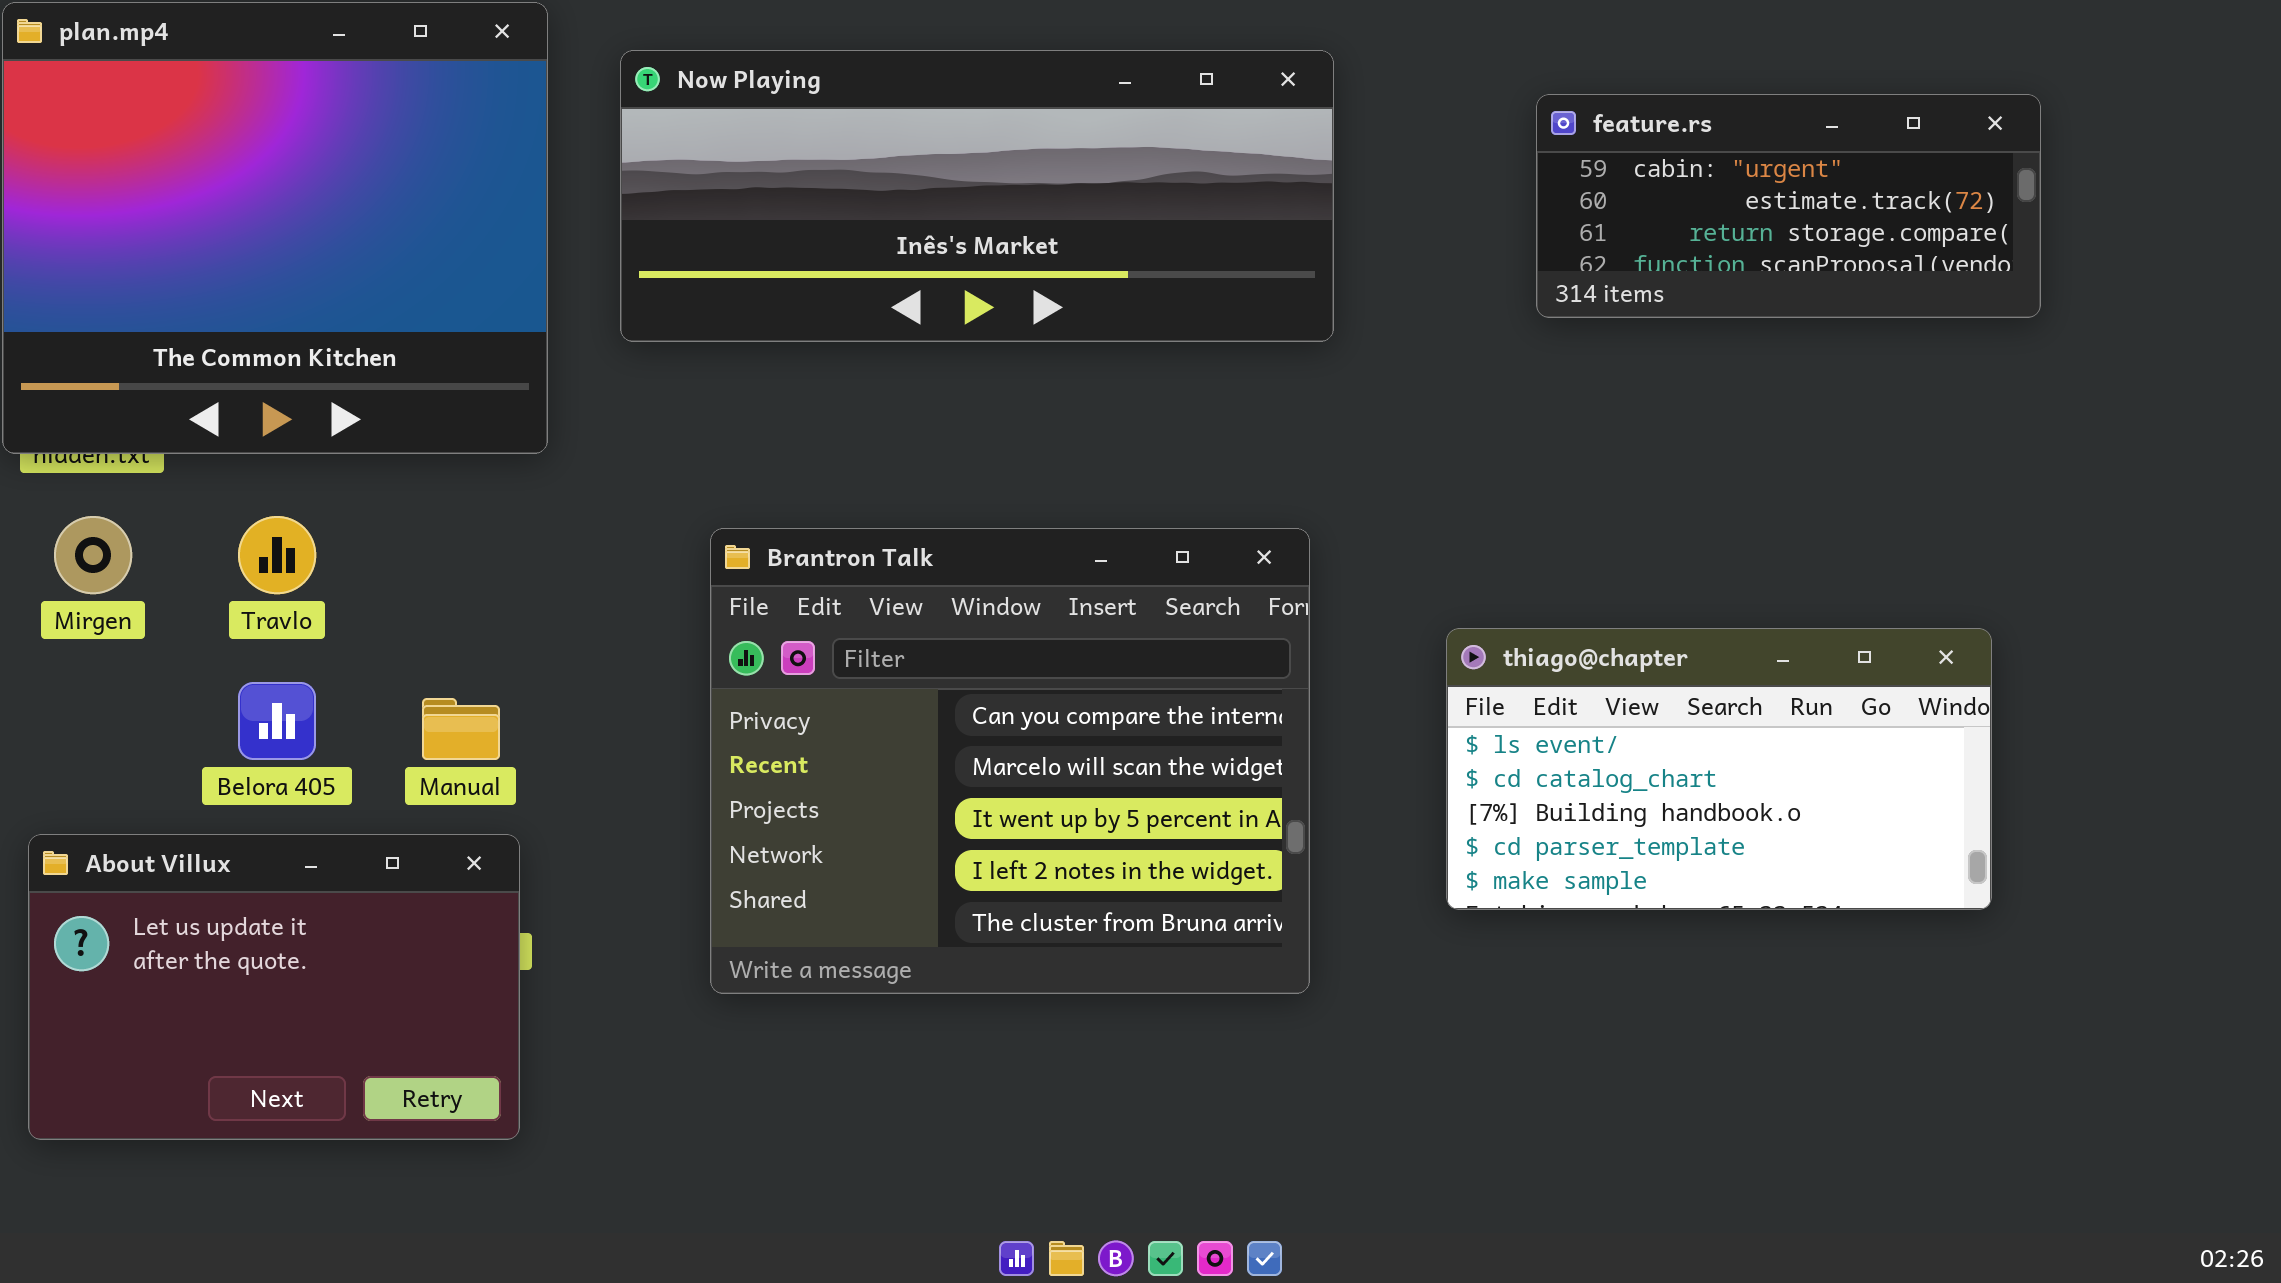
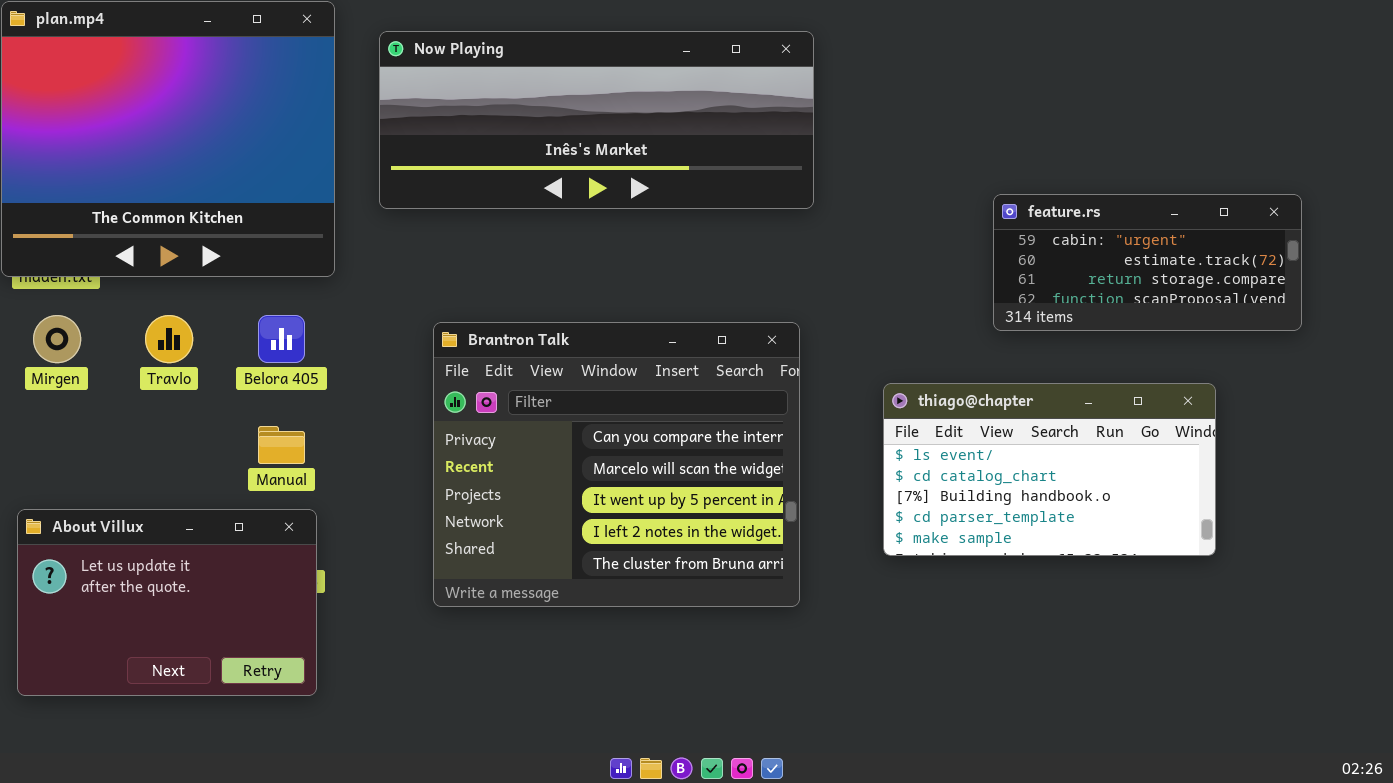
feature.rs: [1536,94,2041,318] -> [993,194,1302,331], moved
Belora 405: [238,682,316,760] -> [258,315,305,363], moved

